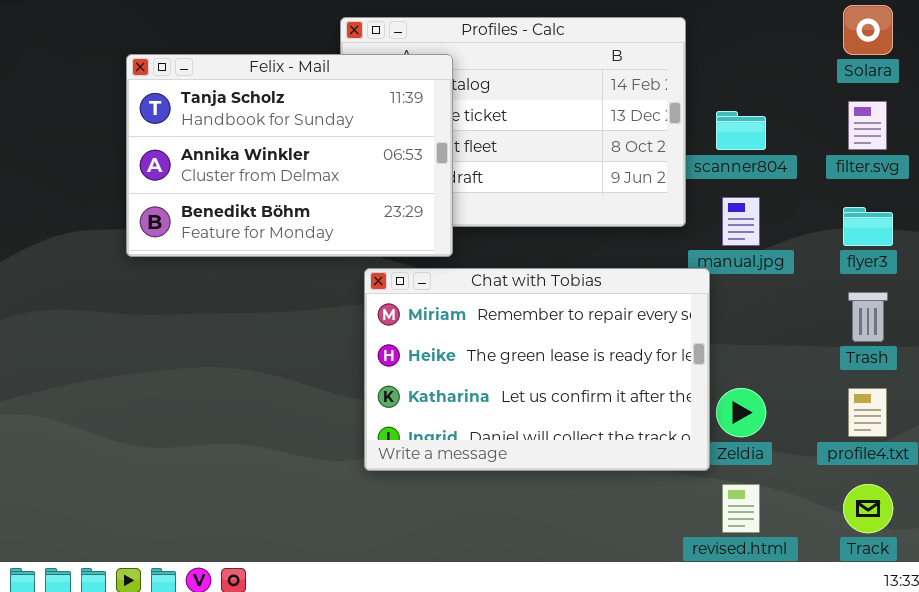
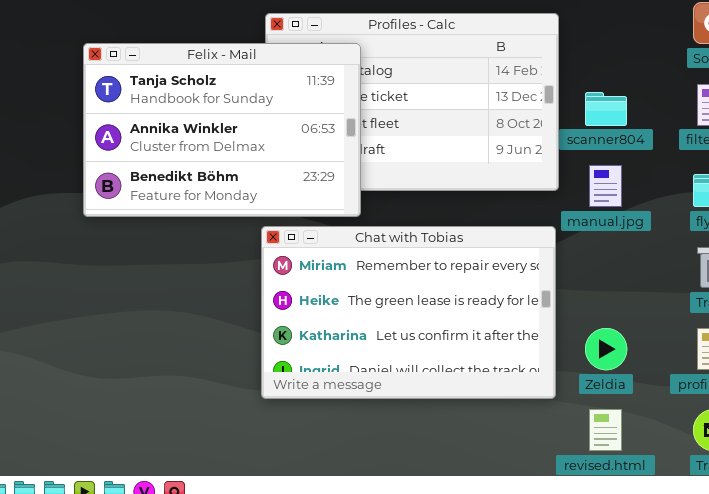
Chat with Tobias: [364,268,710,471] -> [261,226,556,399], moved

